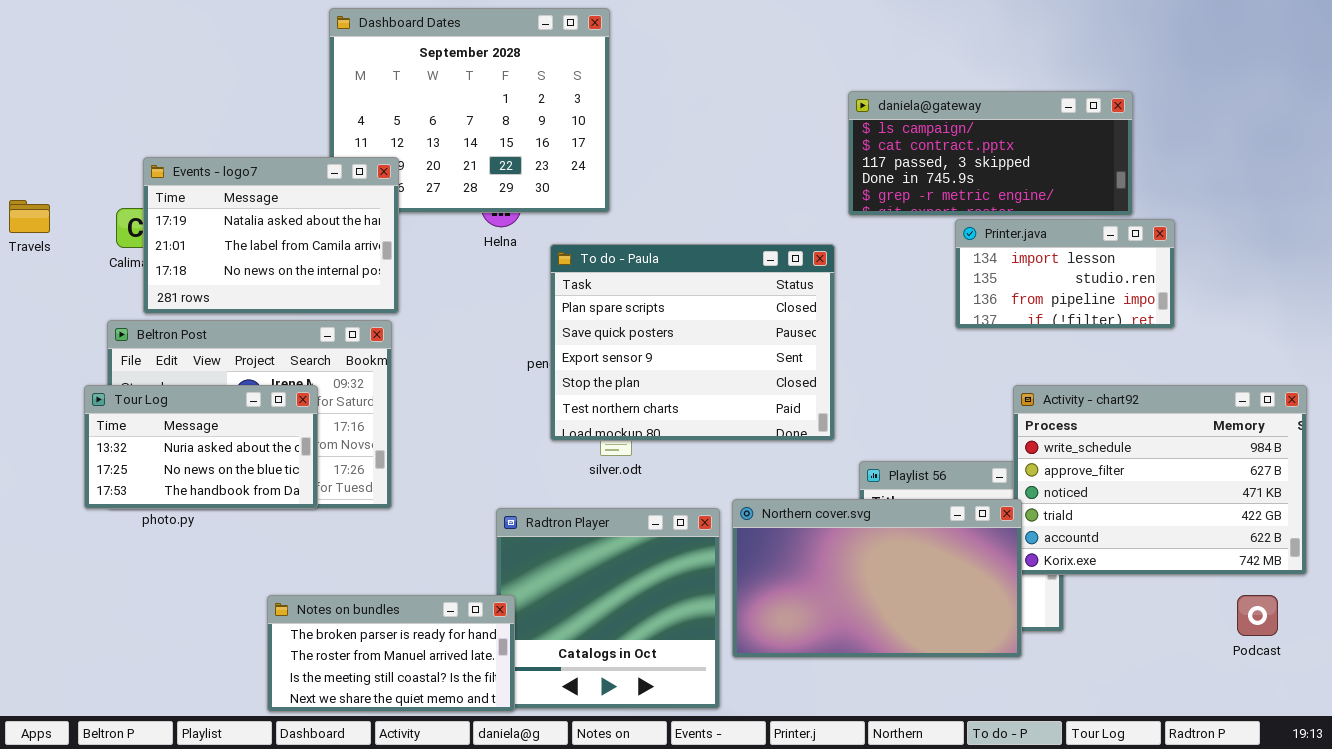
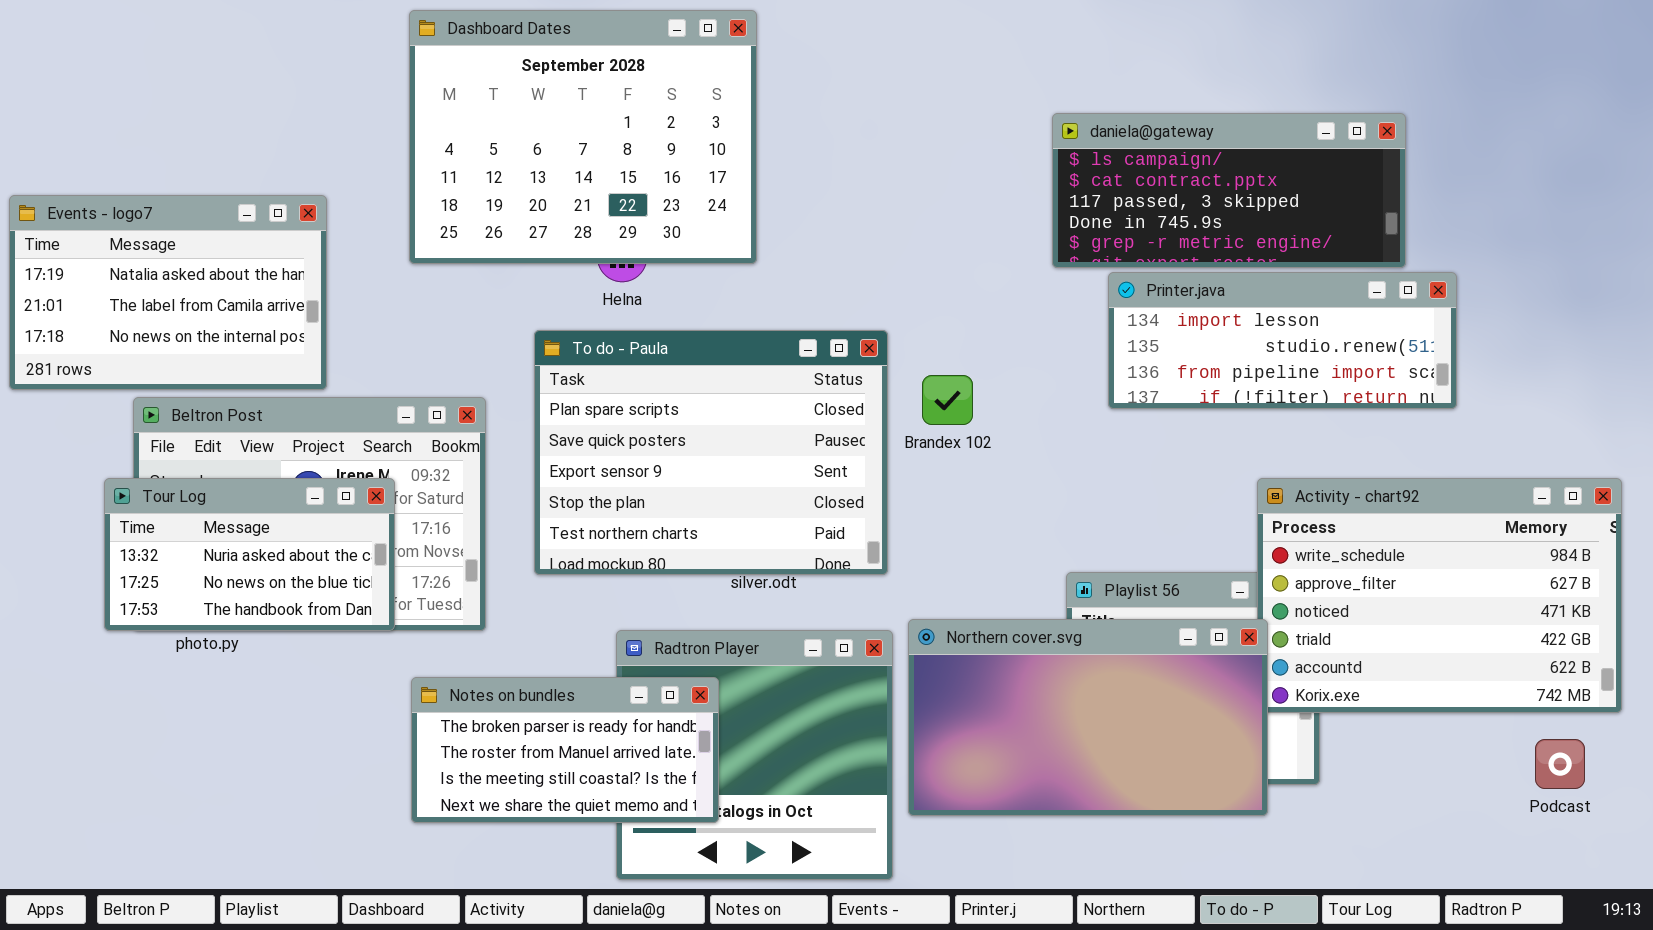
Events - logo7: [143,157,399,314] -> [9,195,327,390], moved
Printer.java: [955,219,1175,329] -> [1108,272,1457,409], resized
To do - Paula: [550,244,835,441] -> [534,330,888,575], moved
Notes on bundles: [267,595,515,712] -> [411,677,719,823], moved

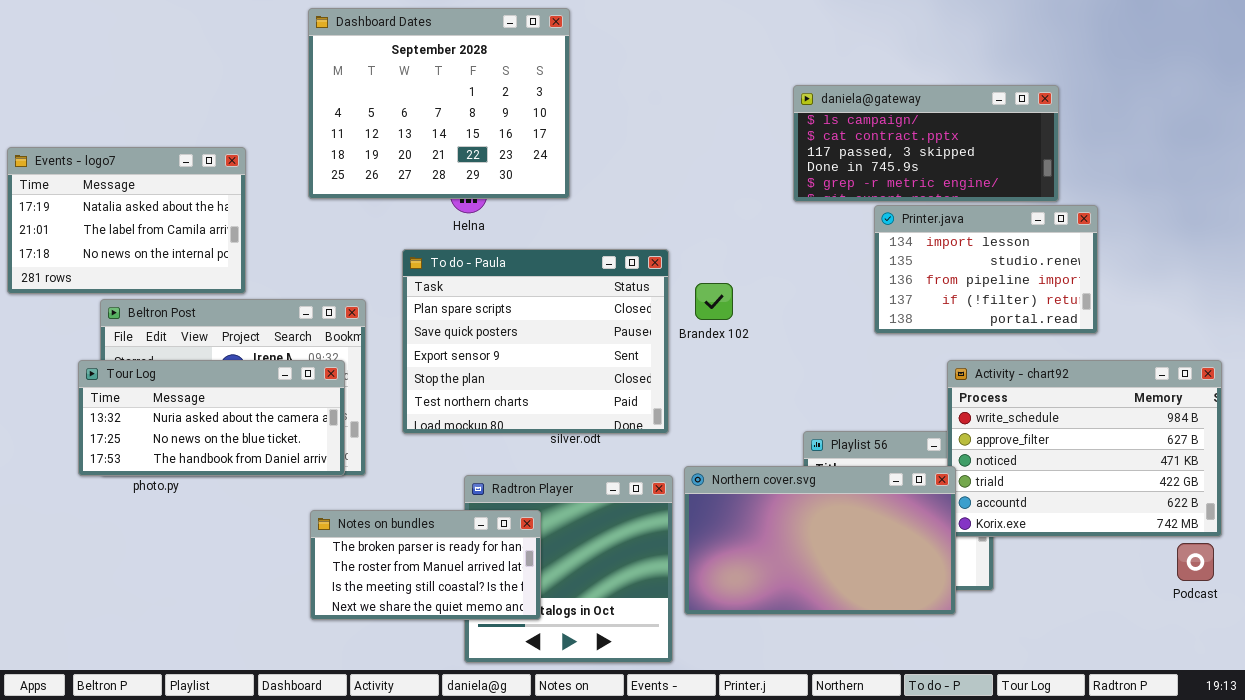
Printer.java: [1108,272,1457,409] -> [874,205,1098,334], resized
Tour Log: [104,478,395,631] -> [78,360,345,476], resized
Podcast: [1535,739,1585,789] -> [1177,543,1214,581], moved

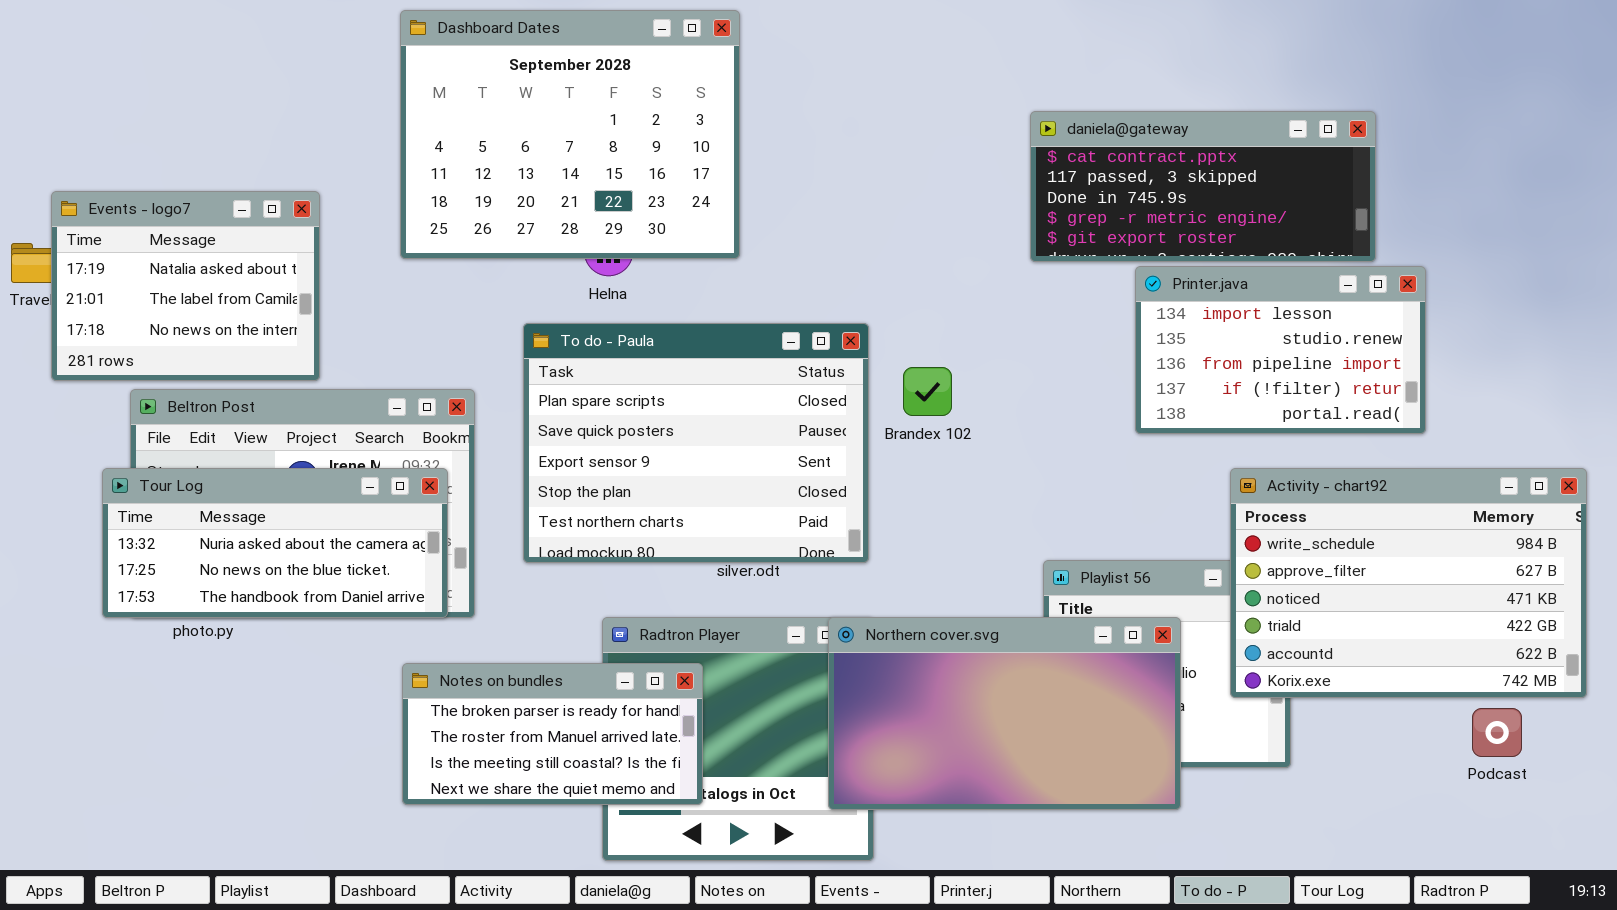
daniela@gateway: [793,85,1059,202] -> [1030,111,1376,262], scrolled down 1 row
Events - logo7: [7,147,246,294] -> [51,191,320,381], resized
Northern cover.svg: [684,466,956,615] -> [828,617,1181,810], moved
Podcast: [1177,543,1214,581] -> [1472,708,1522,757], moved

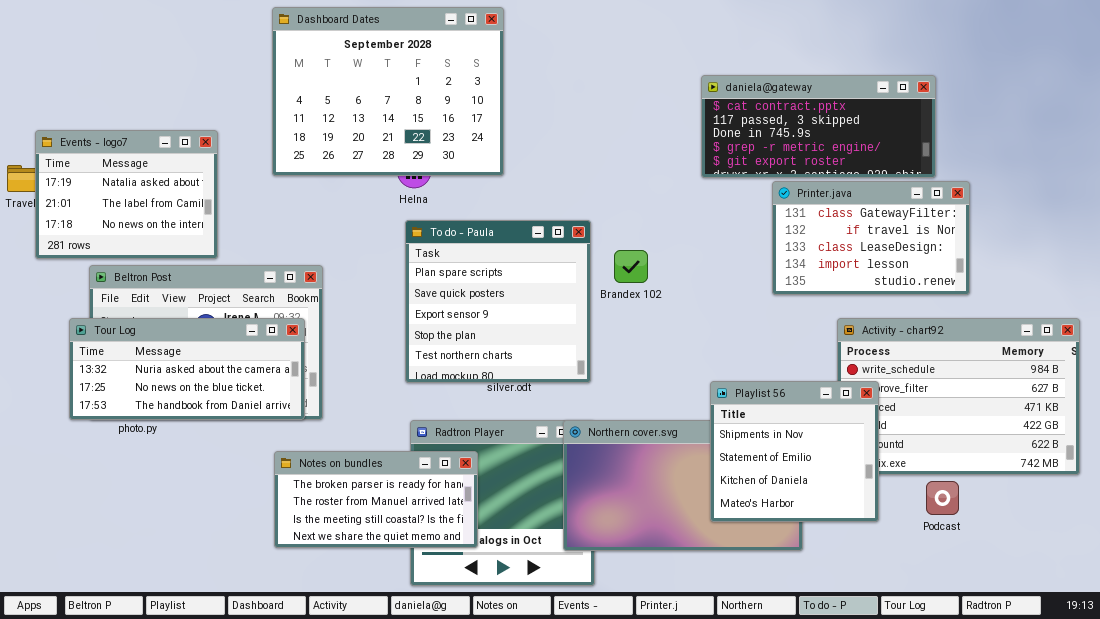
Printer.java: [1135,266,1426,434] -> [772,181,970,295], scrolled up 3 rows
To do - Paula: [523,323,869,563] -> [405,220,591,383], resized
Playlist 56: [1043,560,1291,768] -> [710,381,879,522], raised
Podcast: [1472,708,1522,757] -> [926,481,959,515], moved

